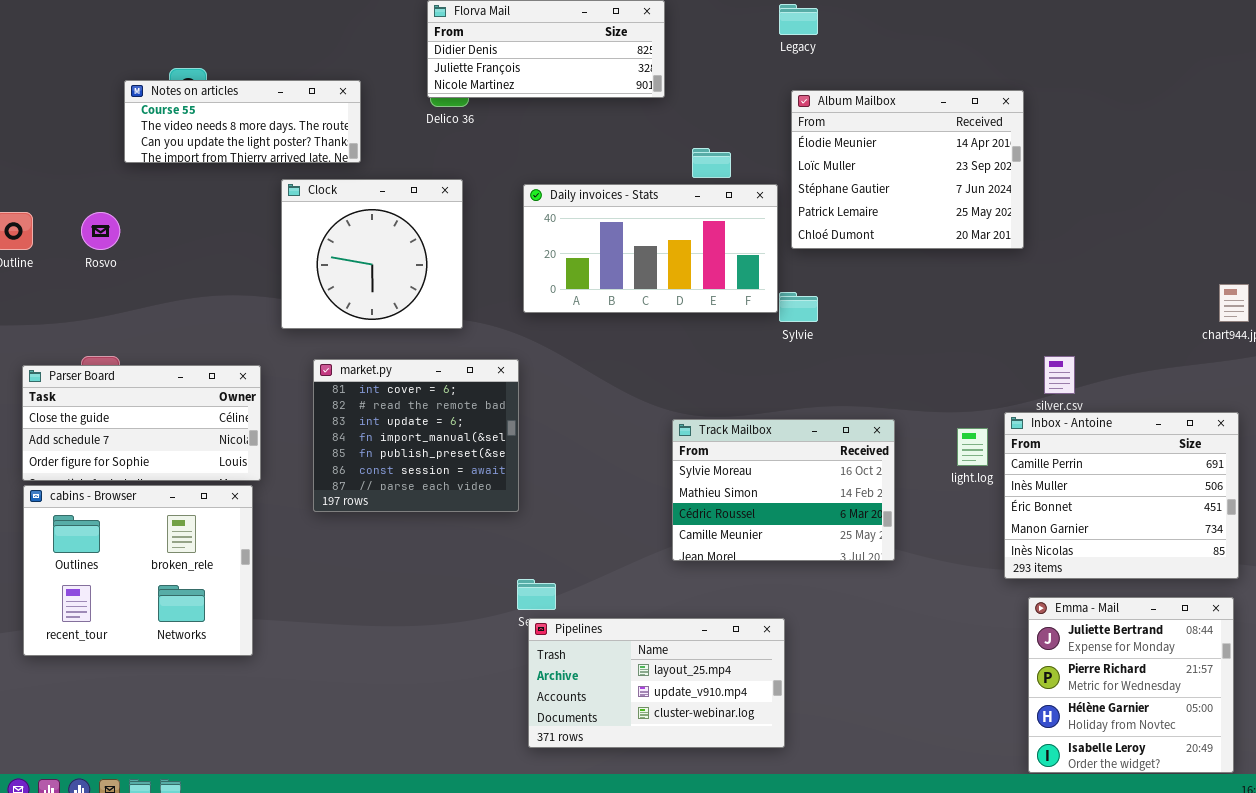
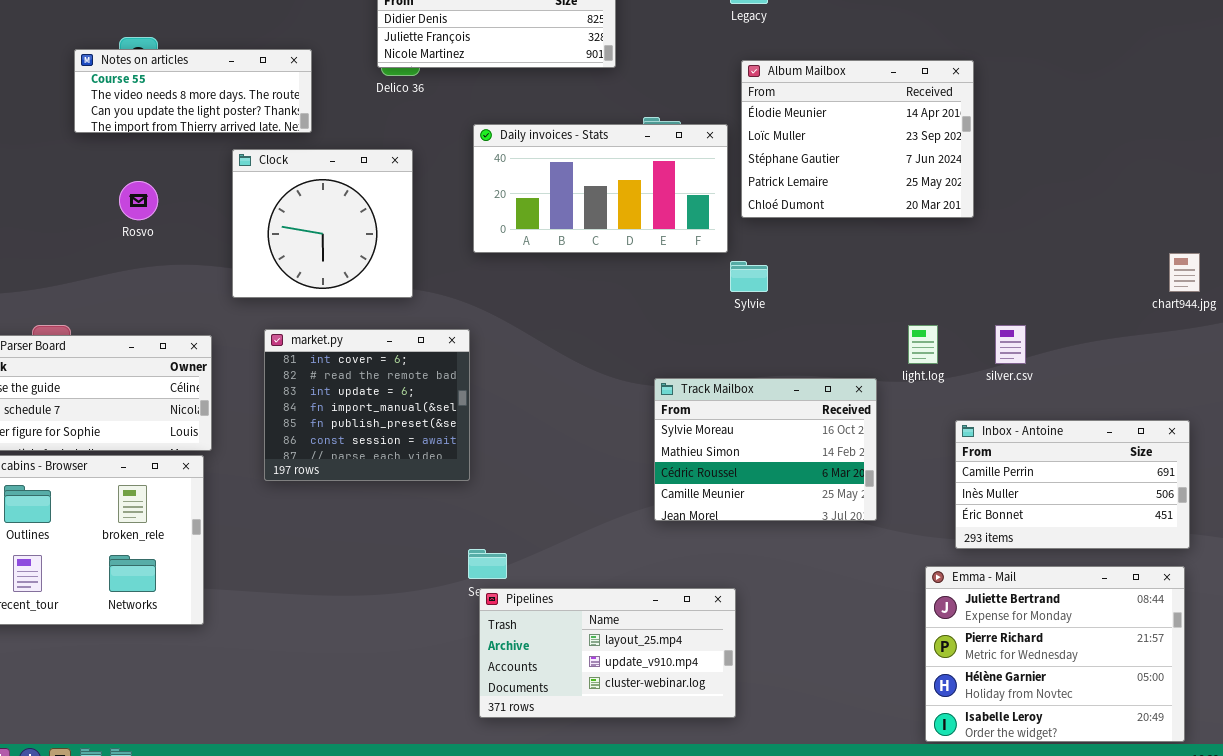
Daily invoices - Stats: [523,184,778,313] -> [473,124,728,253], moved
Rosvo: [81,212,120,250] -> [119,181,158,220], moved
Inbox - Antoine: [1004,412,1239,579] -> [955,420,1190,549], resized
Track Mailbox: [672,419,895,561] -> [654,378,877,521], moved
light.log: [957,428,988,466] -> [908,325,938,364], moved
Emma - Mail: [1028,597,1234,773] -> [925,566,1185,742], resized

